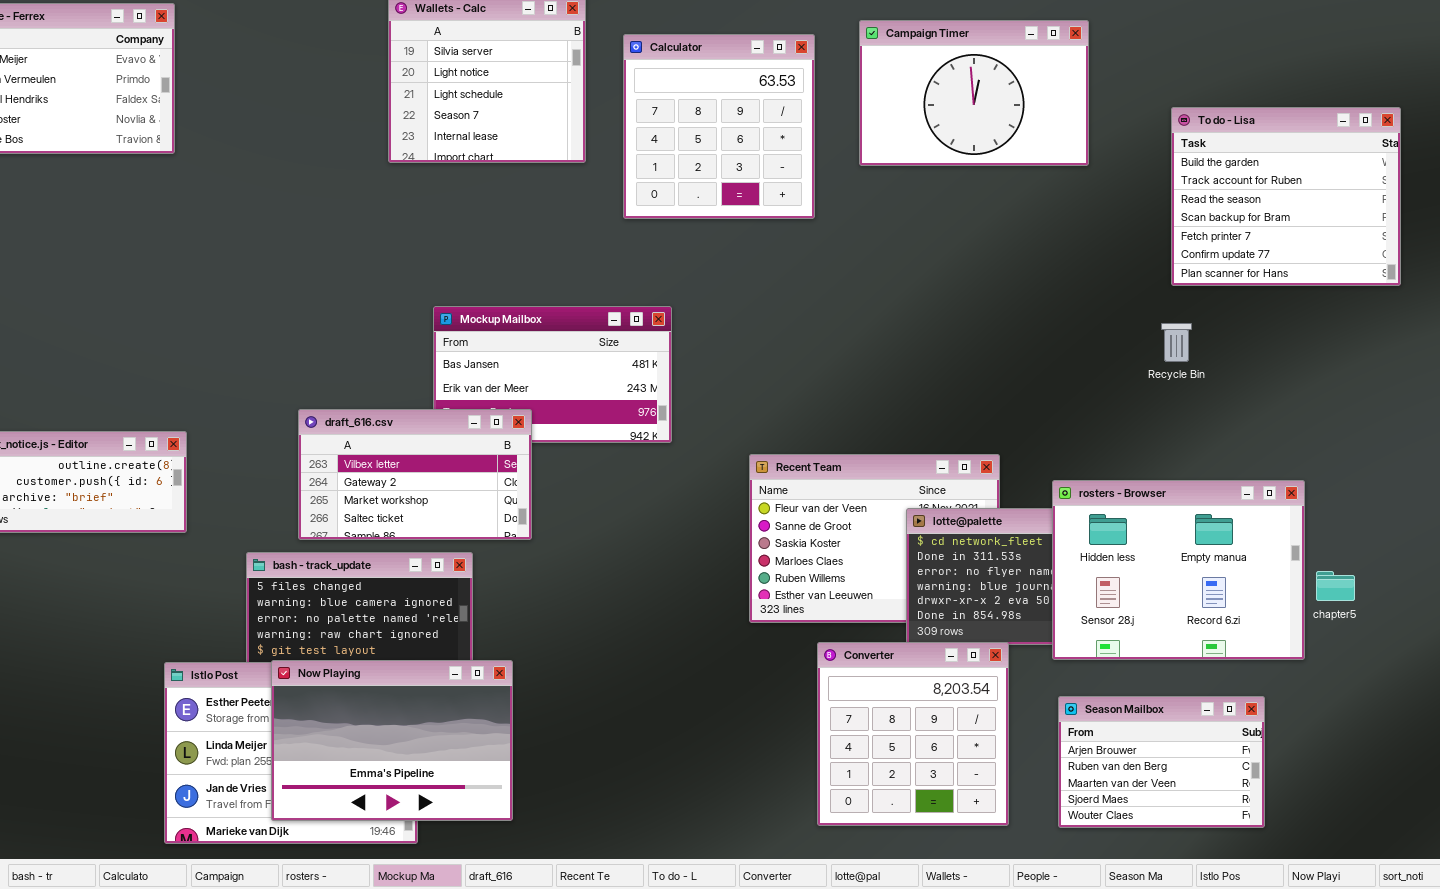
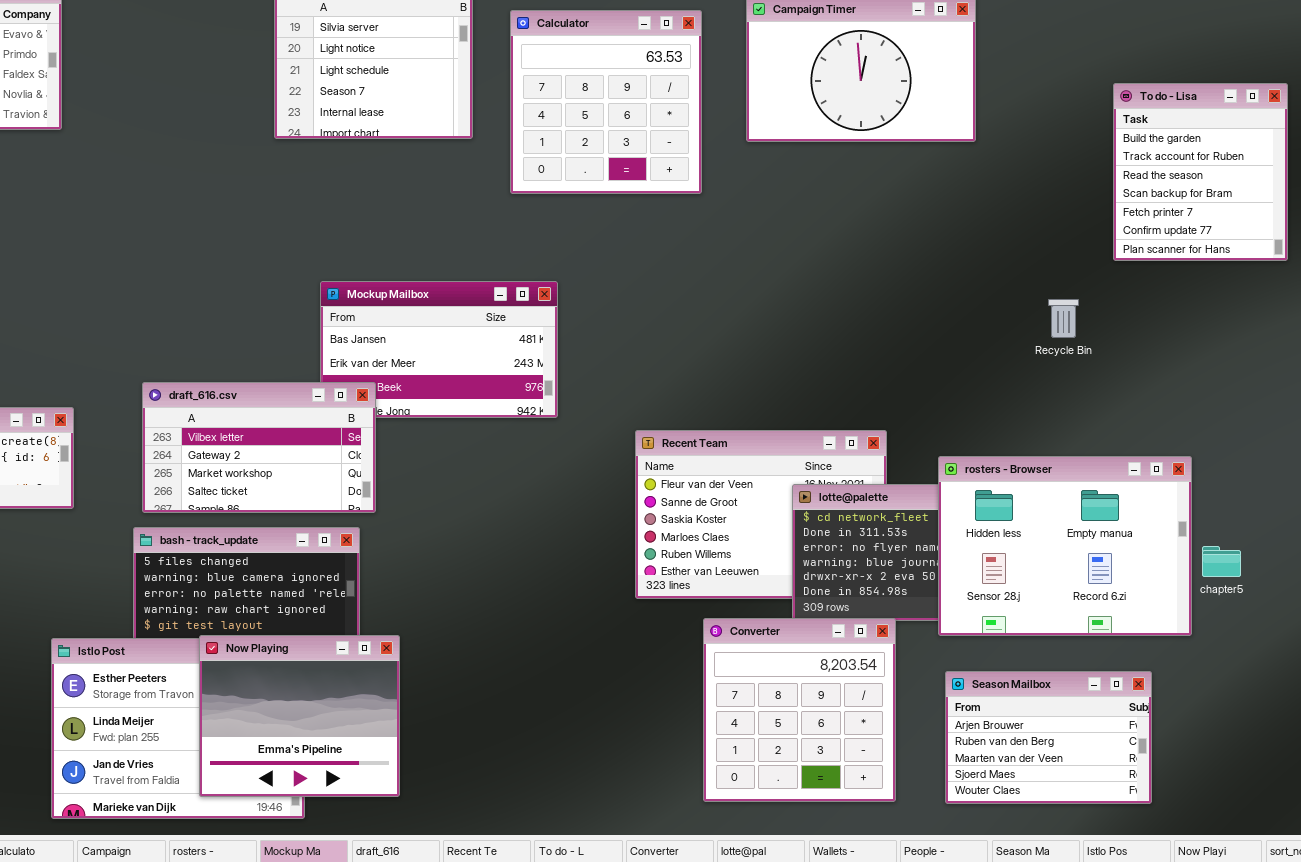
To do - Lisa: [1171,107,1401,286] -> [1113,83,1288,261], resized
draft_616.csv: [298,409,532,540] -> [142,382,376,513], moved
Now Playing: [271,660,513,821] -> [199,635,400,797], resized

